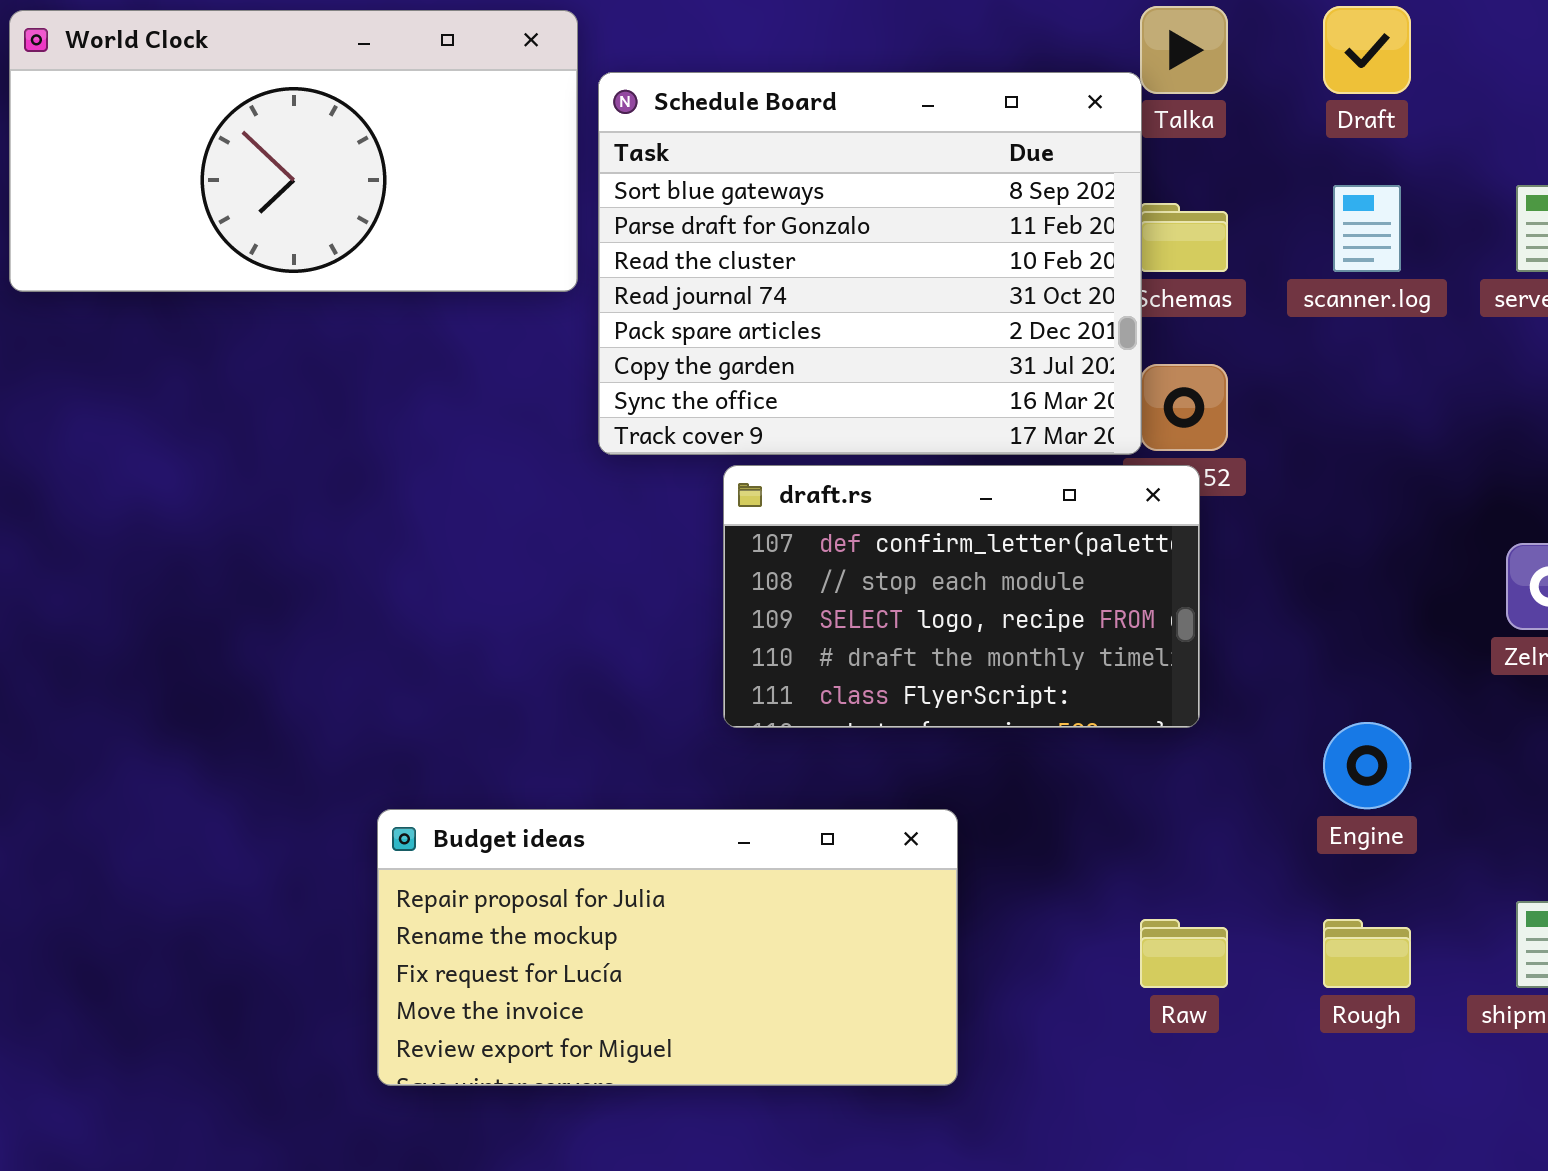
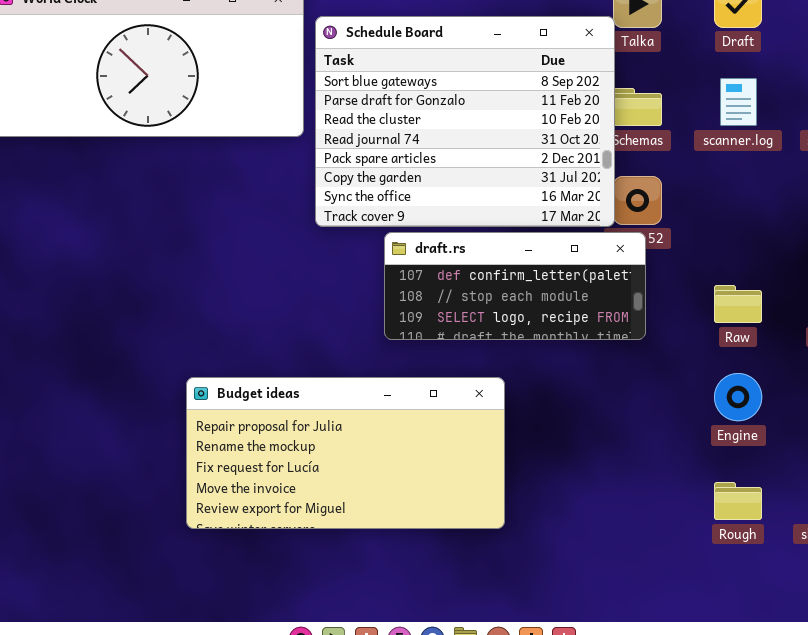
draft.rs: [723,465,1200,728] -> [384,232,646,340], resized
Budget ideas: [377,809,958,1086] -> [186,377,505,529], moved
Raw: [1140,919,1228,988] -> [714,285,762,323], moved

